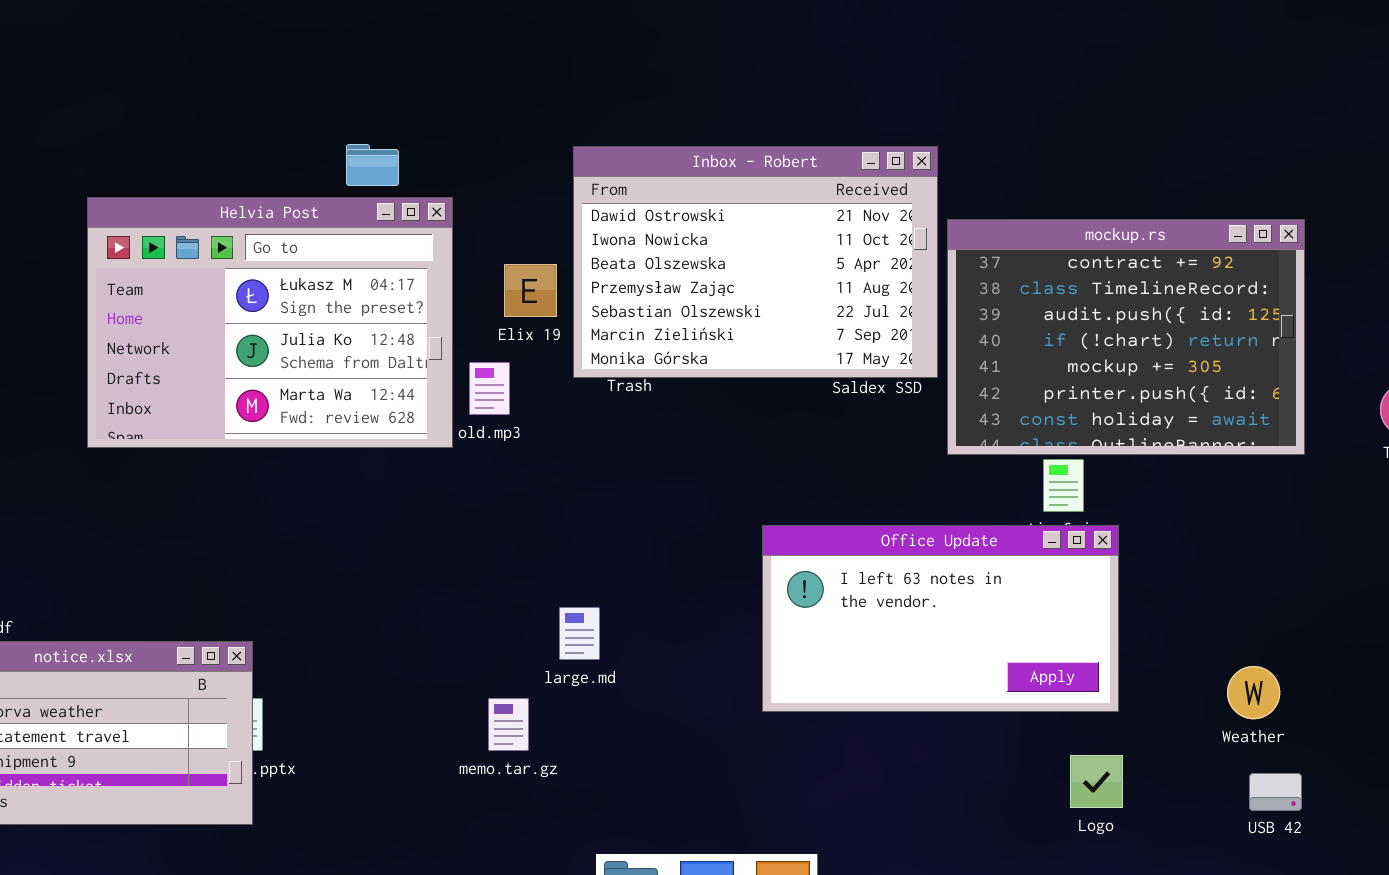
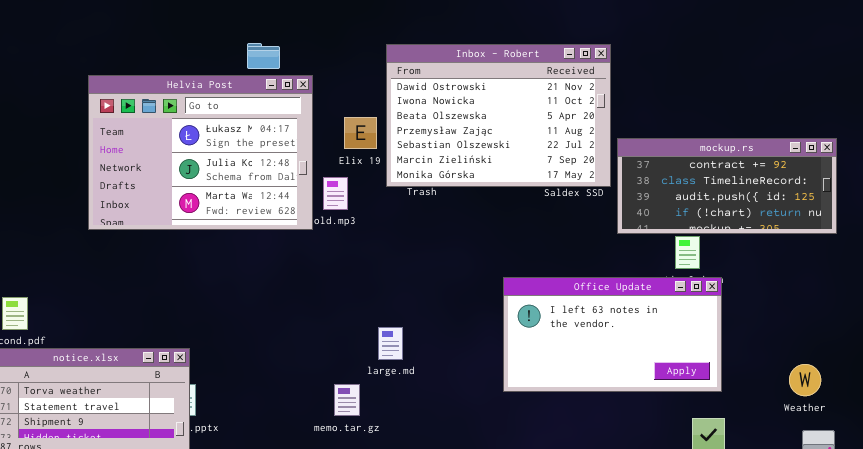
mockup.rs: [947,219,1305,455] -> [617,138,837,234], resized

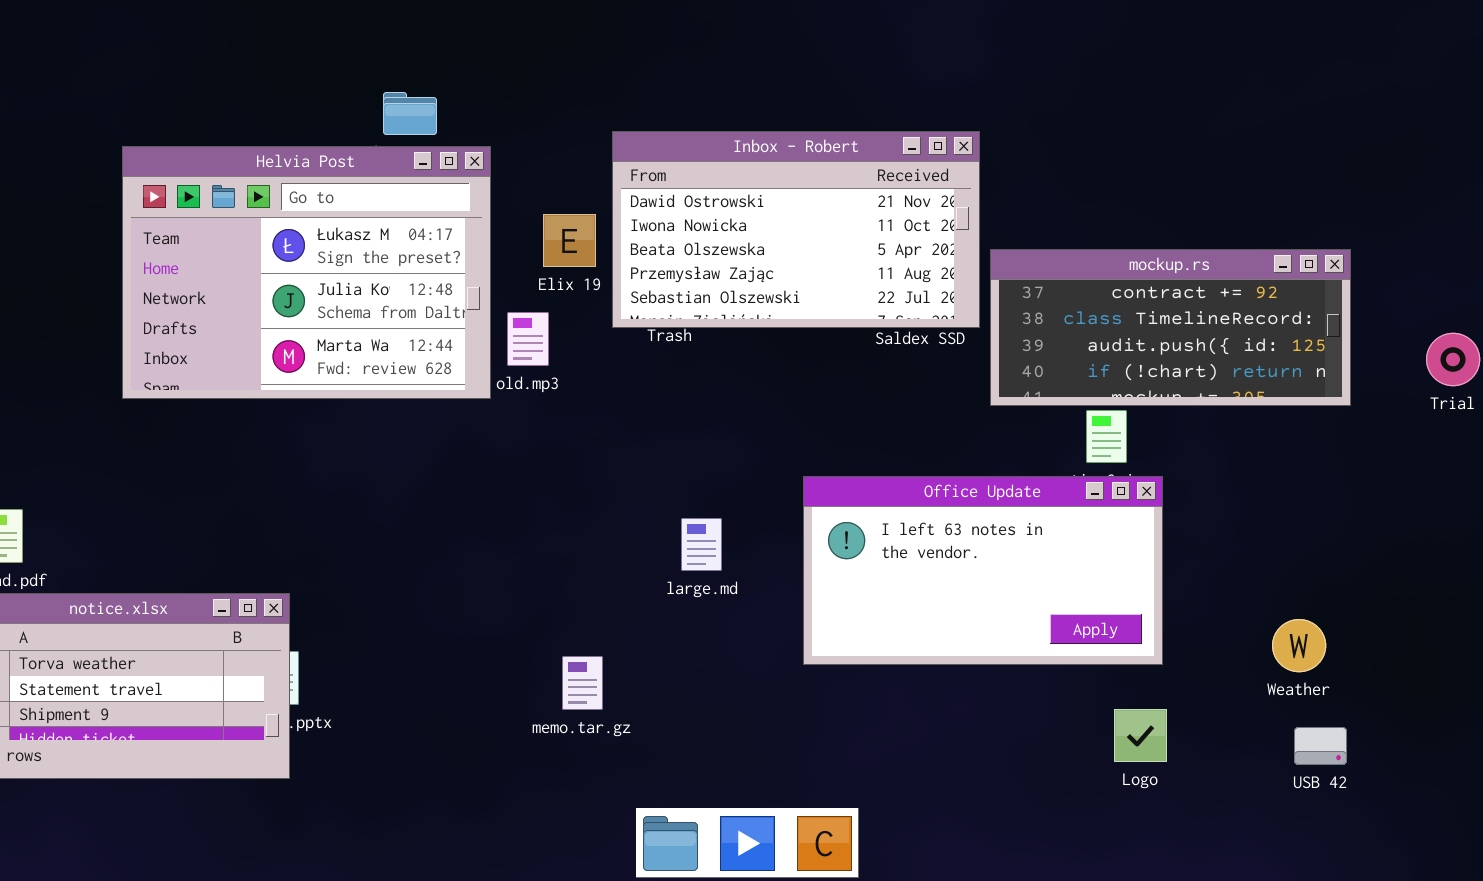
Inbox - Robert: [386,44,611,187] -> [612,131,980,328], resized
large.md: [378,327,403,360] -> [681,518,722,571], moved
memo.tar.gz: [334,384,360,416] -> [562,656,603,710], moved

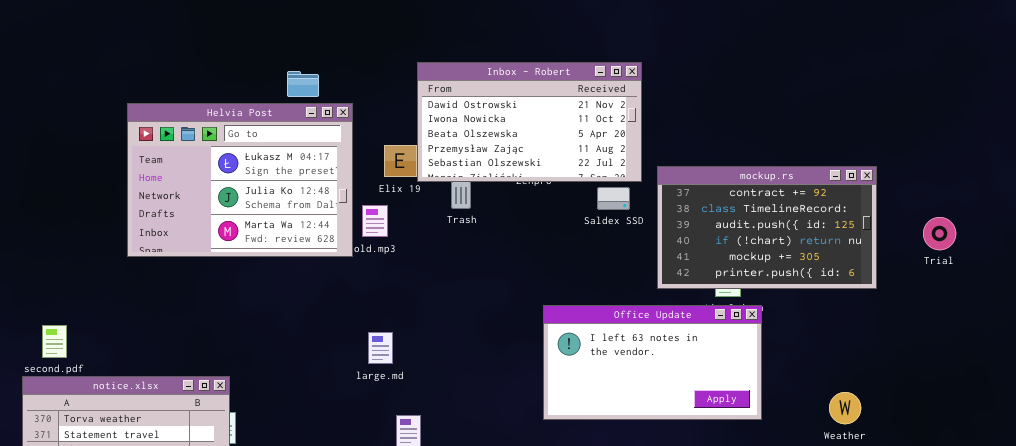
Inbox - Robert: [612,131,980,328] -> [417,62,642,182], moved
mockup.rs: [990,249,1351,406] -> [657,166,877,289], resized
large.md: [681,518,722,571] -> [368,332,393,364], moved

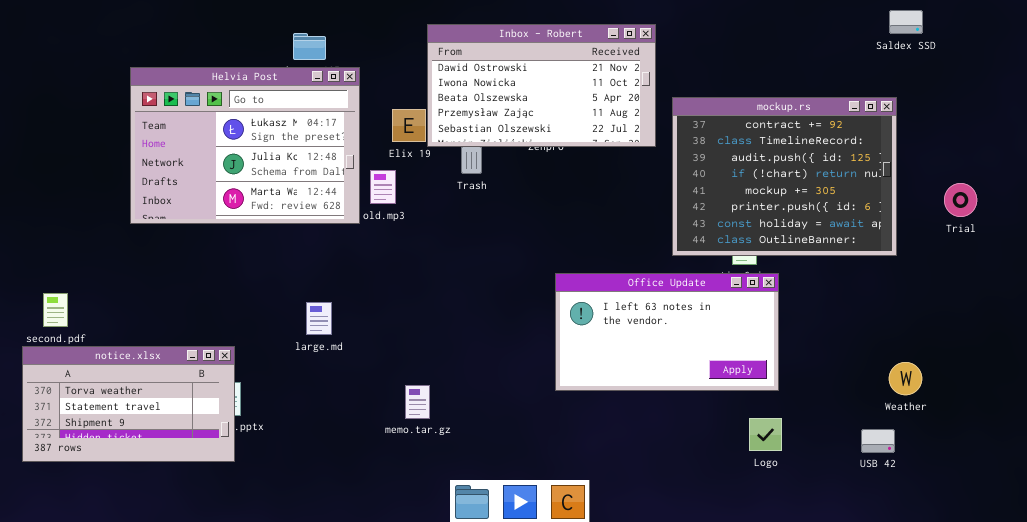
mockup.rs: [657,166,877,289] -> [672,97,897,256], resized
Saldex SSD: [597,187,630,210] -> [889,10,923,34], moved
large.md: [368,332,393,364] -> [306,302,332,335], moved
Weather: [829,392,861,424] -> [889,362,922,395], moved

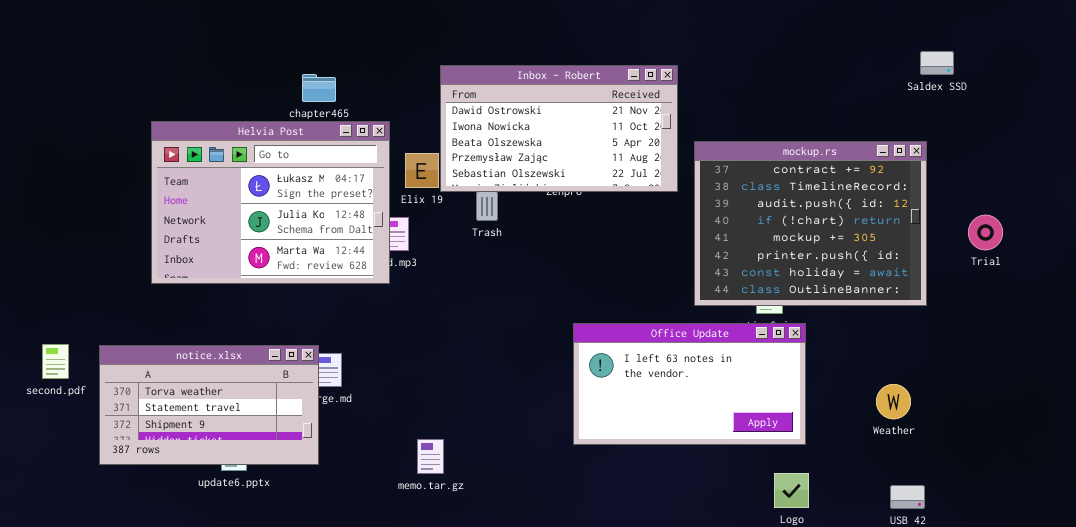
Helvia Post: [130,67,360,224] -> [151,121,390,284], moved
Trial: [944,183,977,217] -> [968,215,1003,250], moved
notice.xlsx: [22,346,235,462] -> [99,345,319,465], moved
Weather: [889,362,922,395] -> [876,384,911,419], moved

